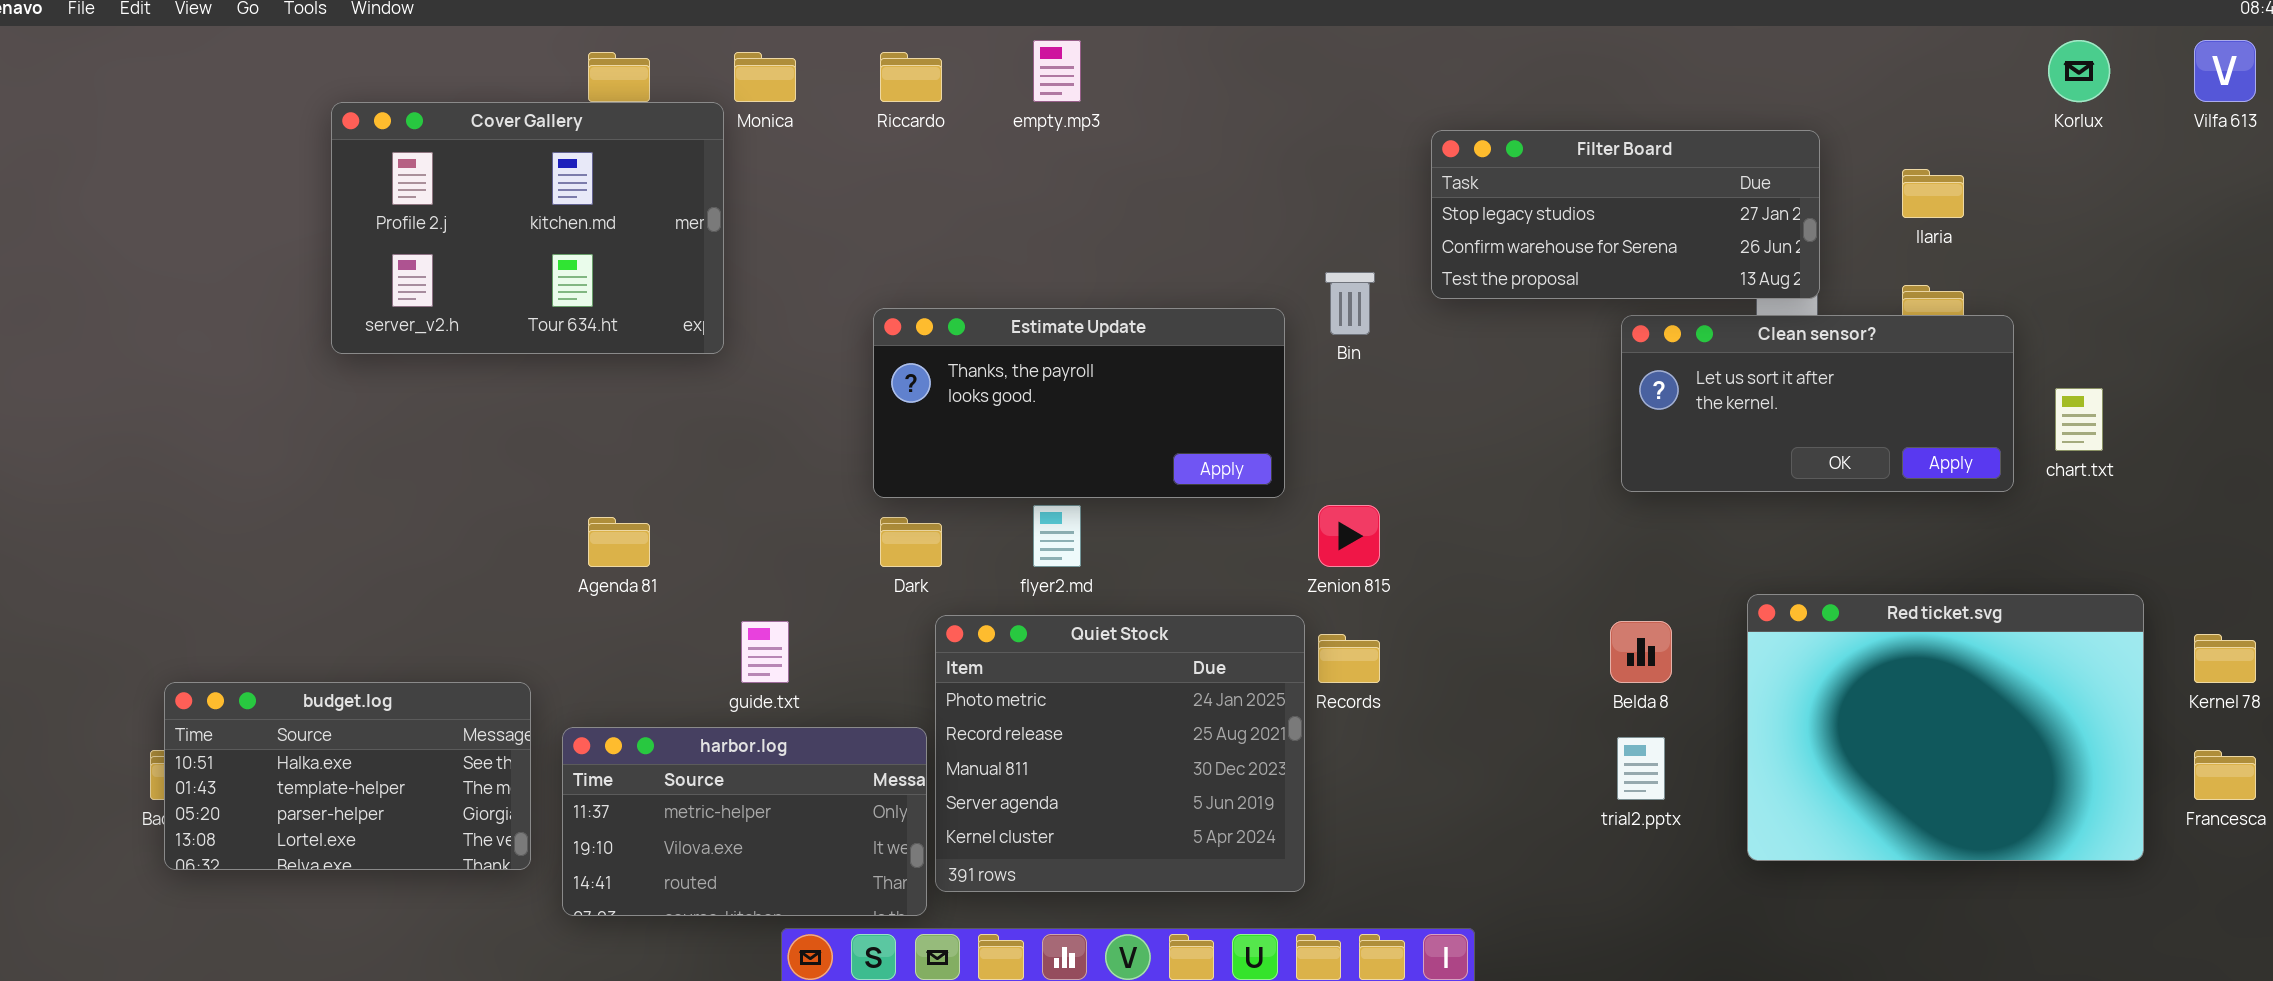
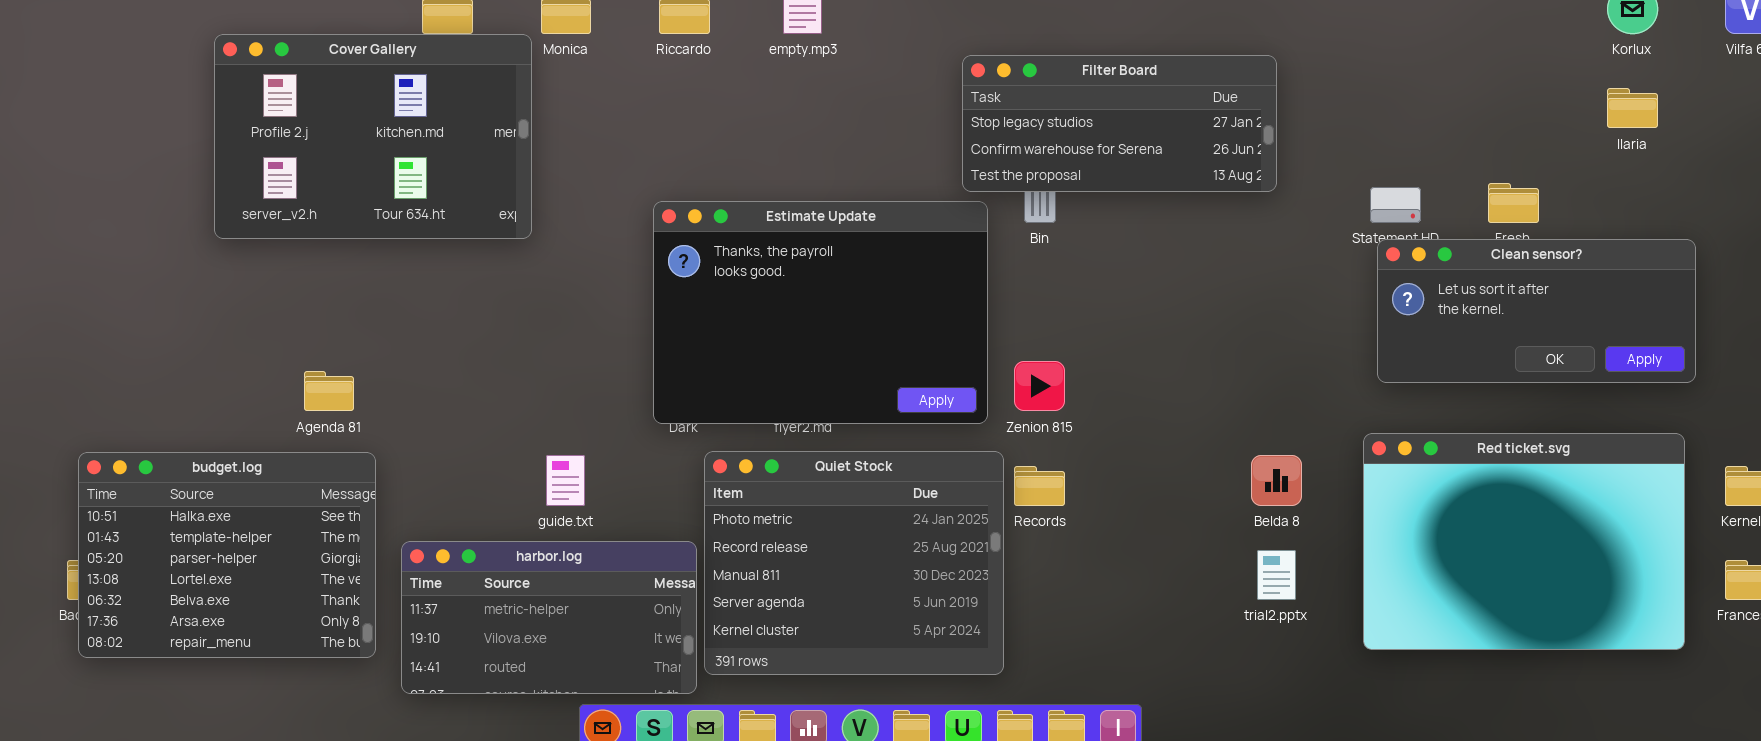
Filter Board: [1431,130,1820,299] -> [962,55,1277,192], moved
Ilaria: [1902,169,1964,218] -> [1607,88,1658,128], moved
Estimate Update: [873,308,1285,498] -> [653,201,988,424], resized
Clean sensor?: [1621,315,2014,492] -> [1377,239,1696,383], moved
Agenda 81: [588,517,650,567] -> [304,371,354,411], moved
budget.log: [164,682,531,870] -> [78,452,376,658], resized

